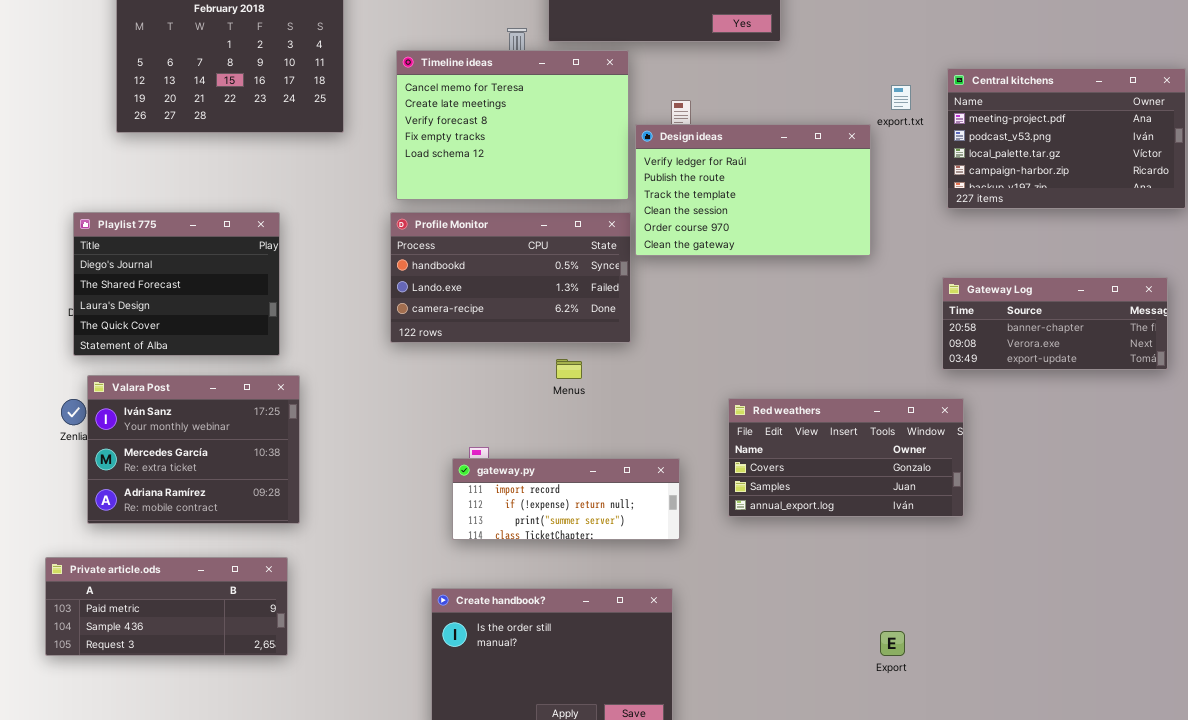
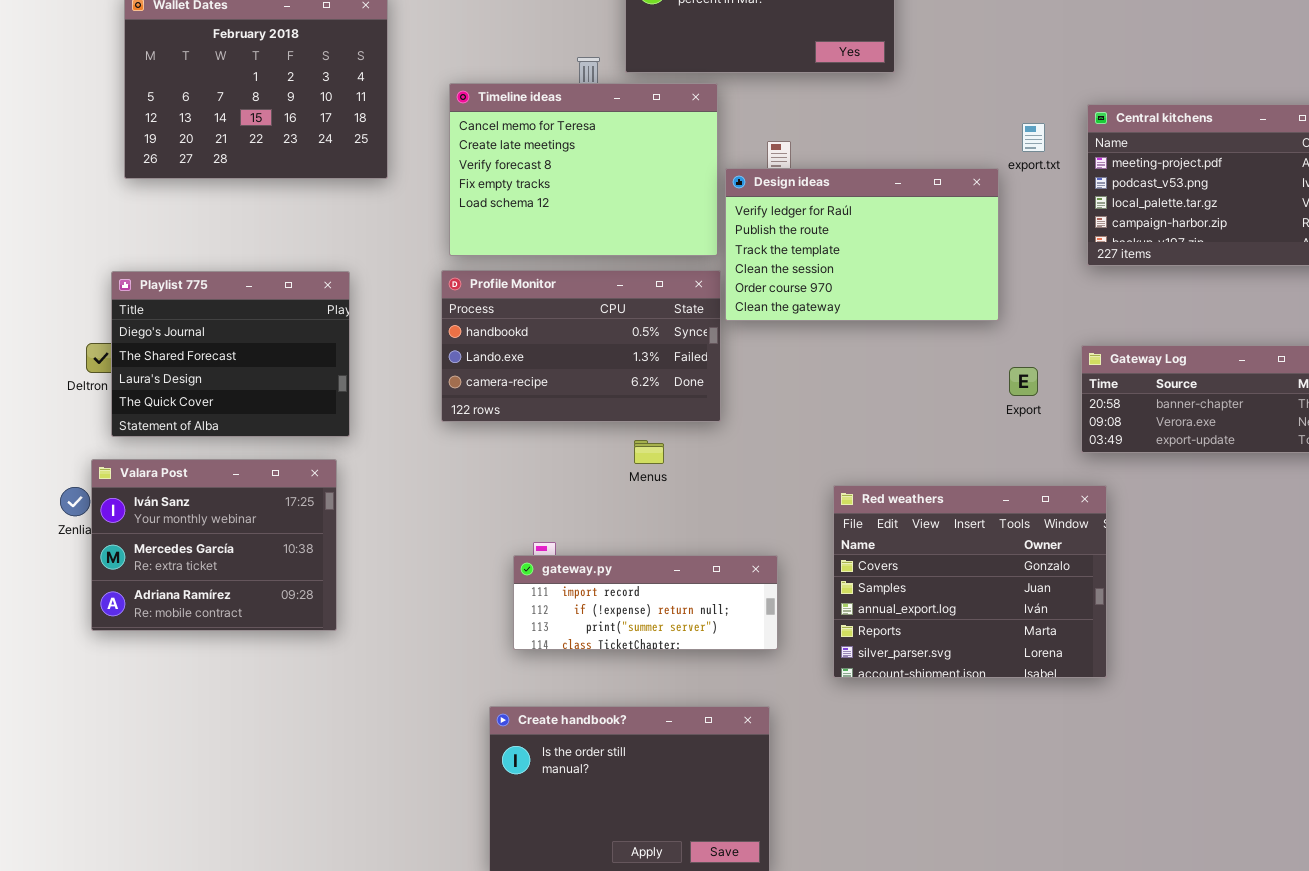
Playlist 775: [73,212,280,356] -> [111,271,350,437], moved
Red weathers: [728,398,964,517] -> [833,485,1107,678], resized
Private article.ods: [45,557,288,656] -> none, closed
Export: [880,631,905,656] -> [1009,367,1038,396], moved

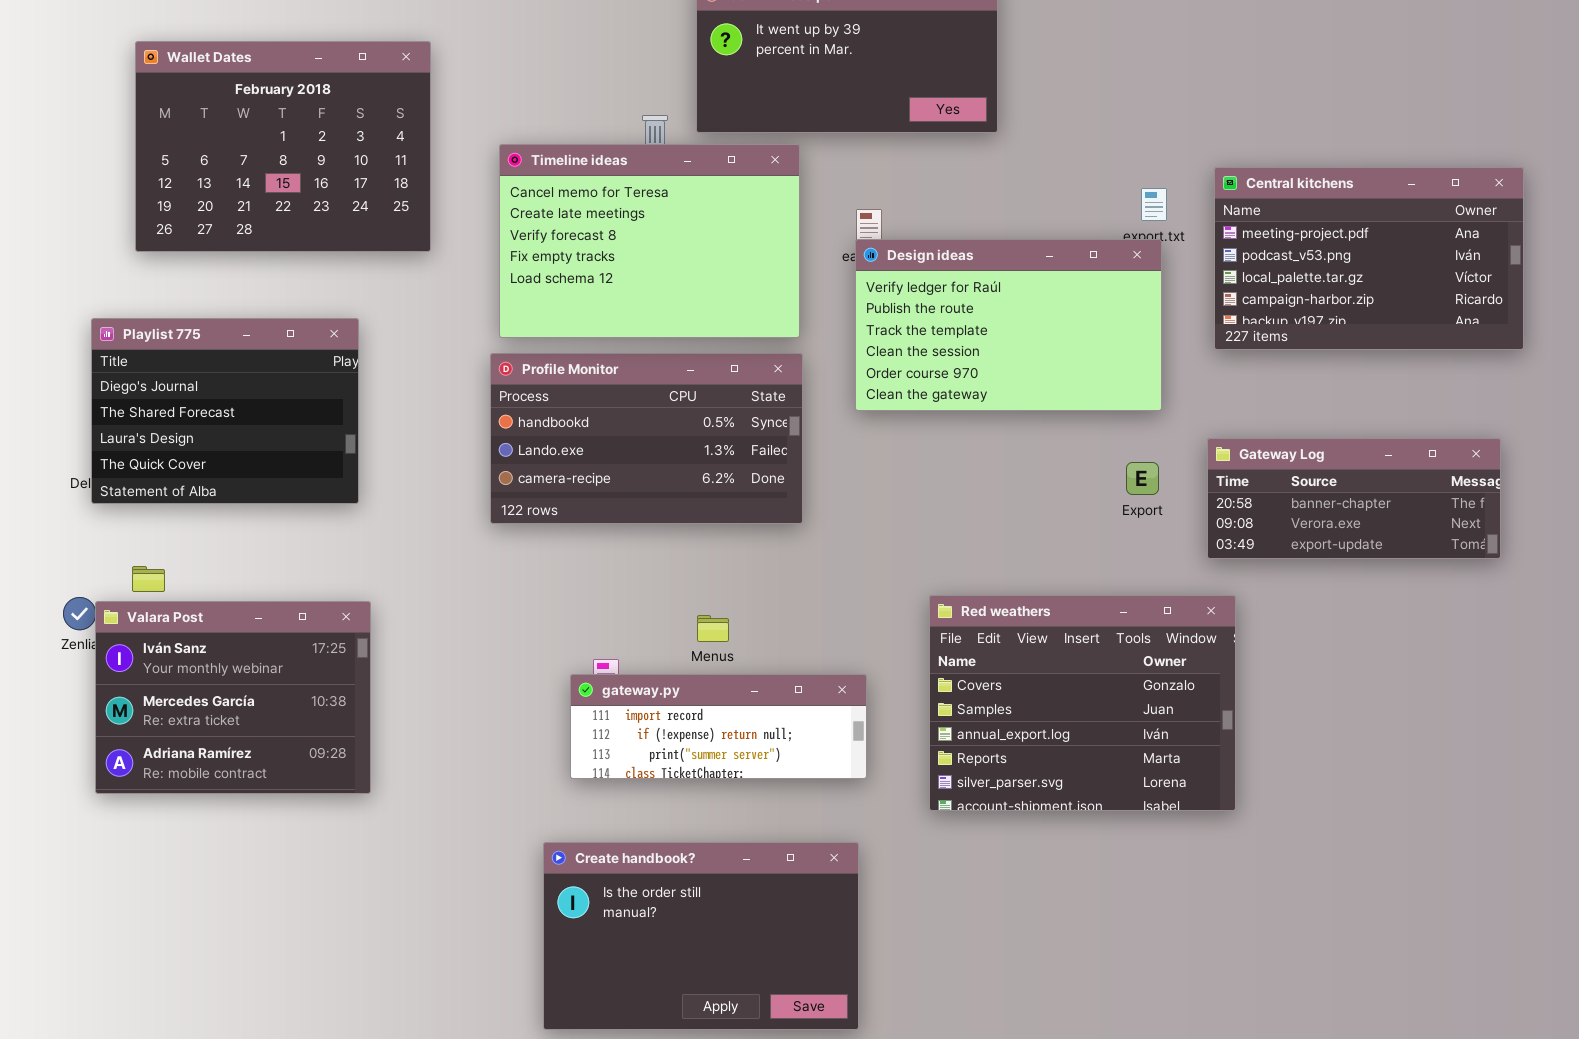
Design ideas: [725,168,999,321] -> [855,239,1162,411], moved
Playlist 775: [111,271,350,437] -> [91,318,359,504], moved
Menus: [634,440,664,464] -> [697,615,729,642], moved
Valara Post: [91,459,337,631] -> [95,601,371,794], moved

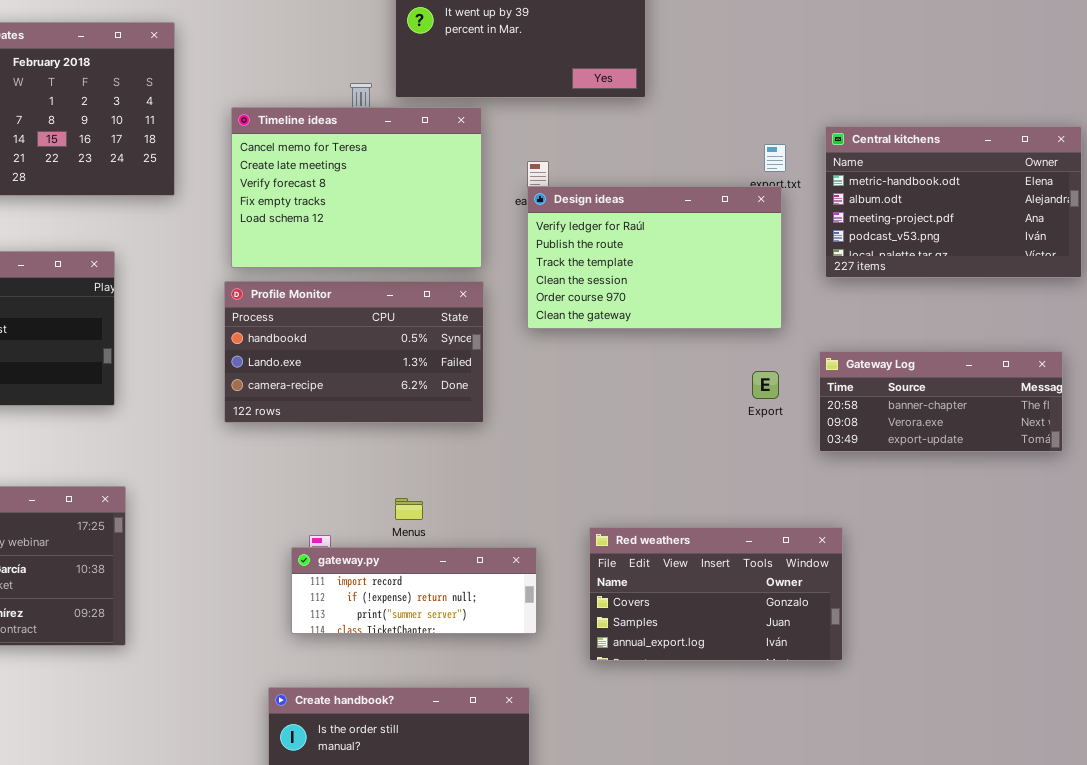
Central kitchens: [1214,167,1524,350] -> [825,126,1082,278], scrolled up 2 rows
Red weathers: [929,595,1236,811] -> [589,527,843,661], resized

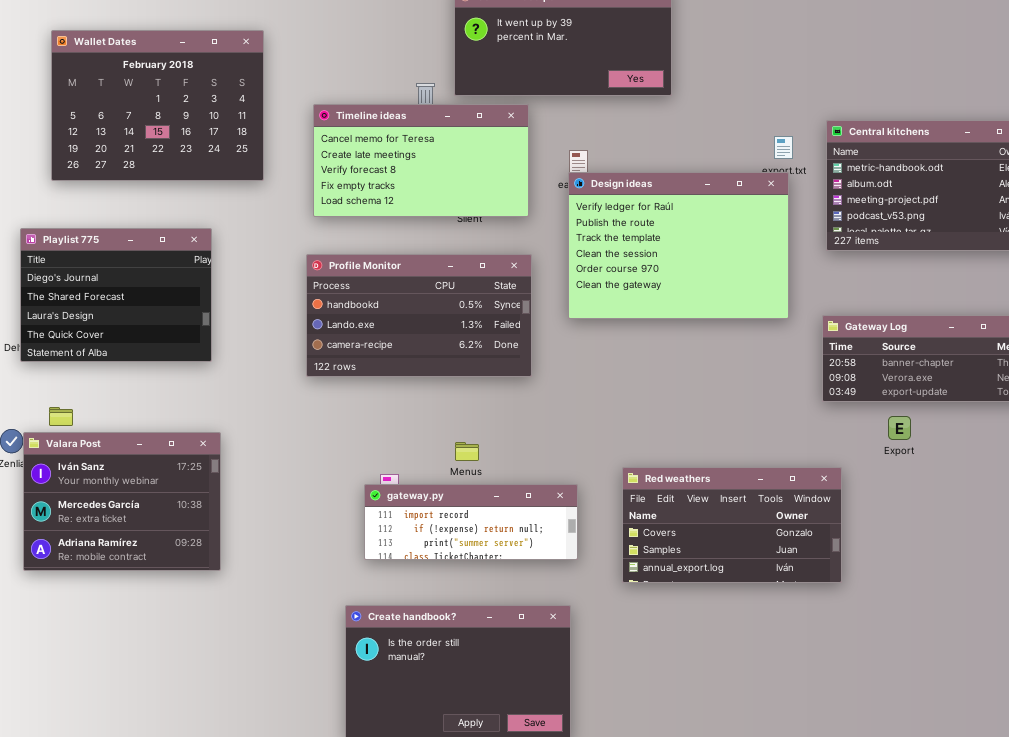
Timeline ideas: [231,107,482,268] -> [313,104,529,217], resized
Design ideas: [527,186,782,329] -> [568,172,789,319], resized
Export: [752,371,779,399] -> [888,416,911,440], moved

